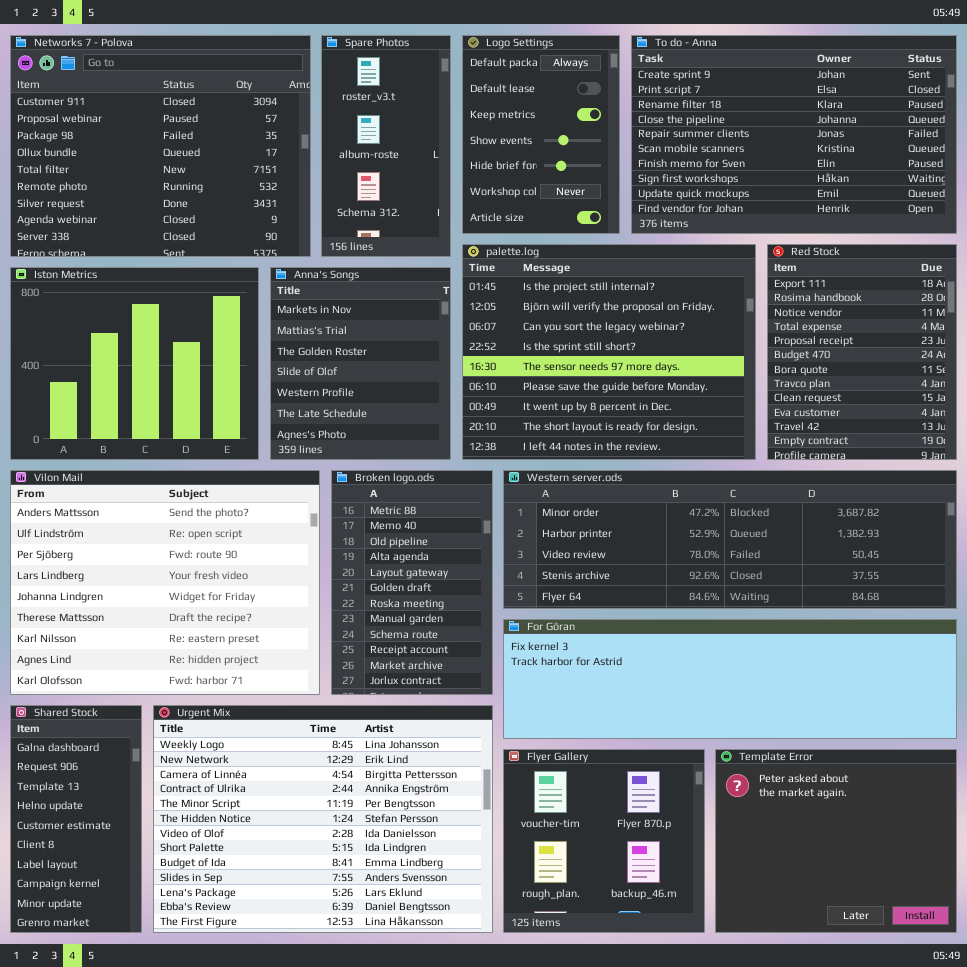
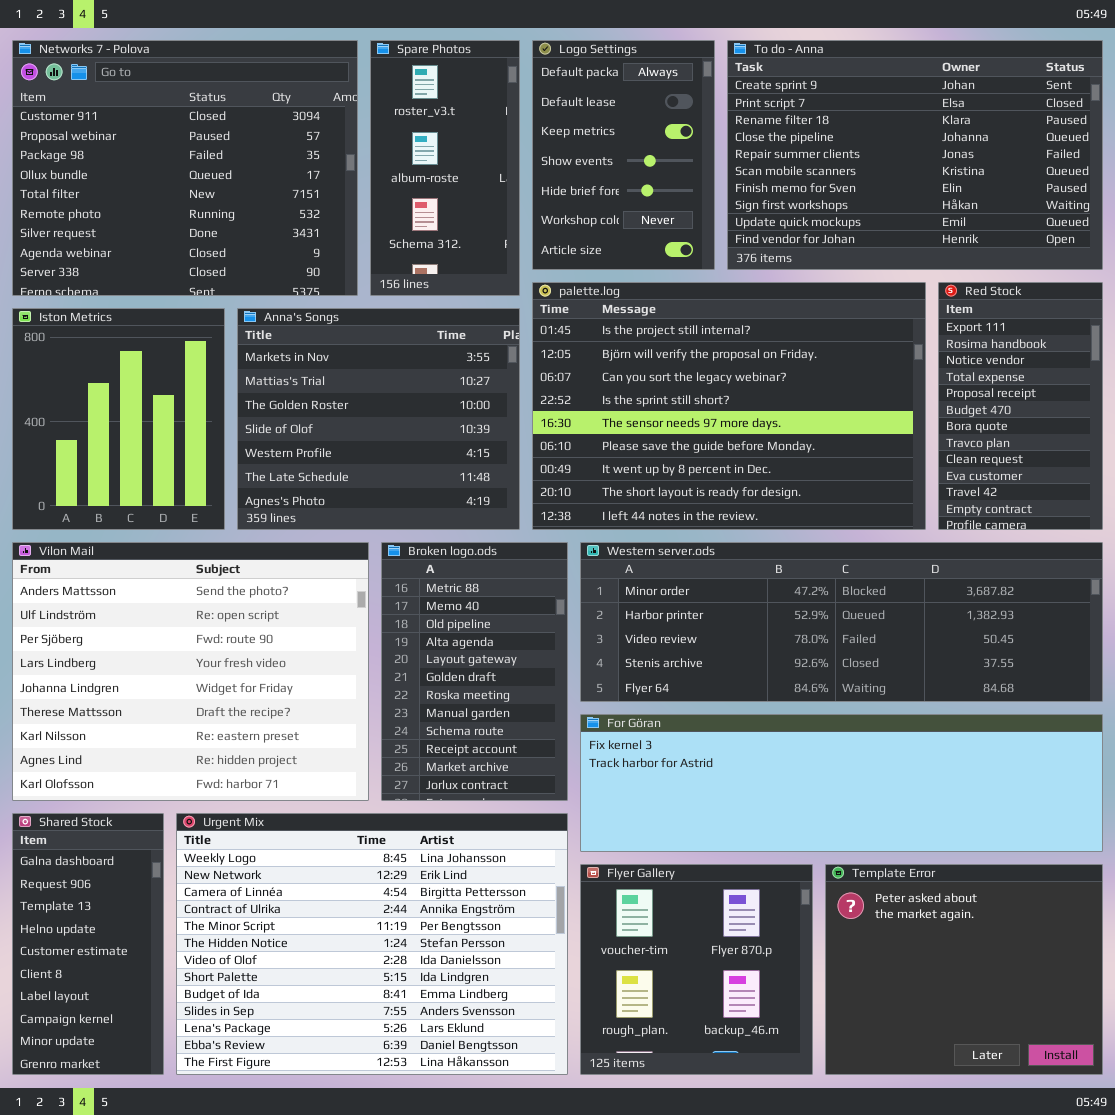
palette.log: [462,244,756,460] -> [532,282,926,530], resized
Red Stock: [767,244,957,460] -> [938,282,1103,530], resized
Iston Metrics: [10,267,259,460] -> [12,308,225,530], resized
Anna's Songs: [270,267,451,460] -> [237,308,520,530], resized

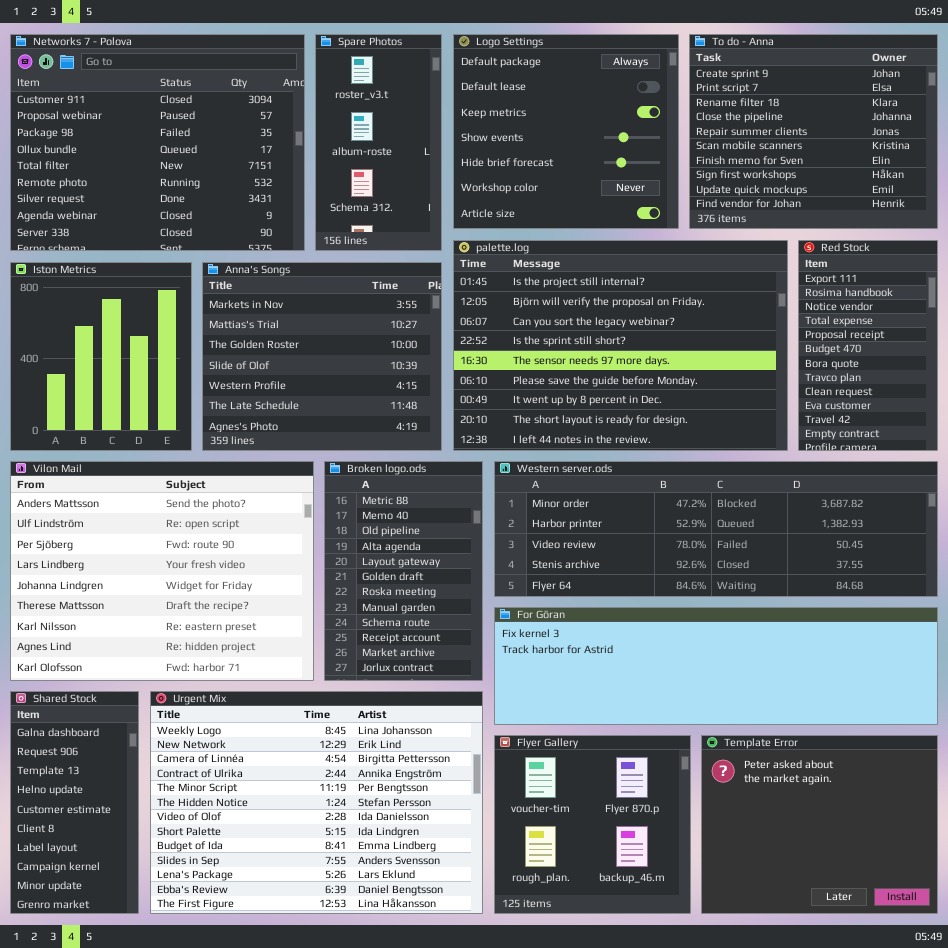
Logo Settings: [532,40,715,270] -> [453,34,679,229], resized
To do - Anna: [727,40,1103,270] -> [689,34,938,229], resized

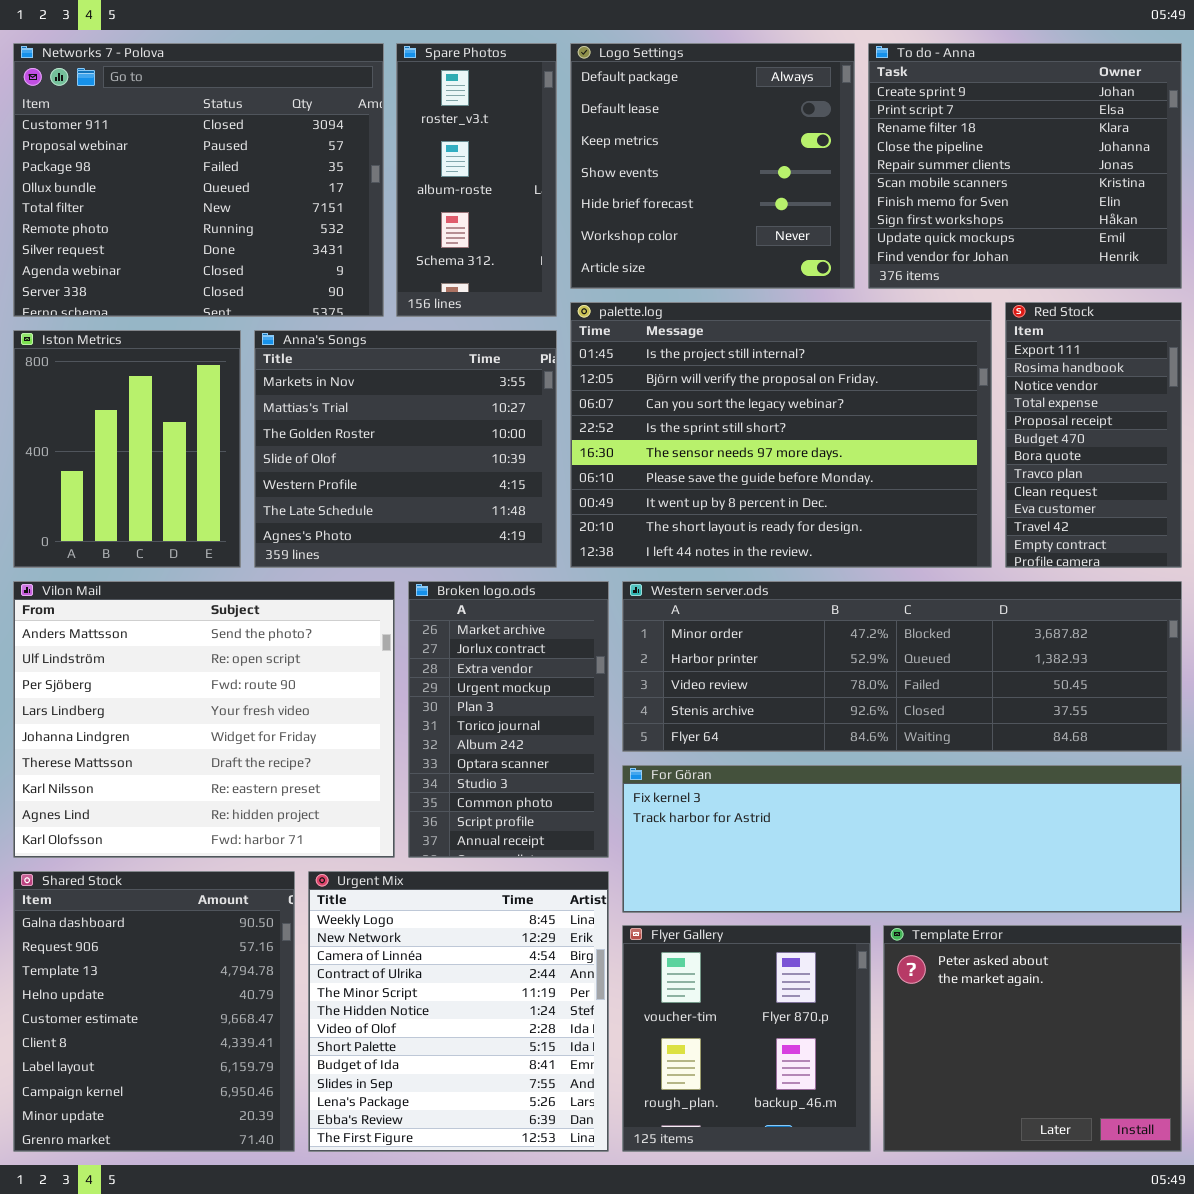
Broken logo.ods: [324,461,483,681] -> [408,581,609,858], scrolled down 10 rows
Shared Stock: [10,691,139,914] -> [13,871,295,1152], resized
Urgent Mix: [150,691,483,914] -> [308,871,609,1152], resized

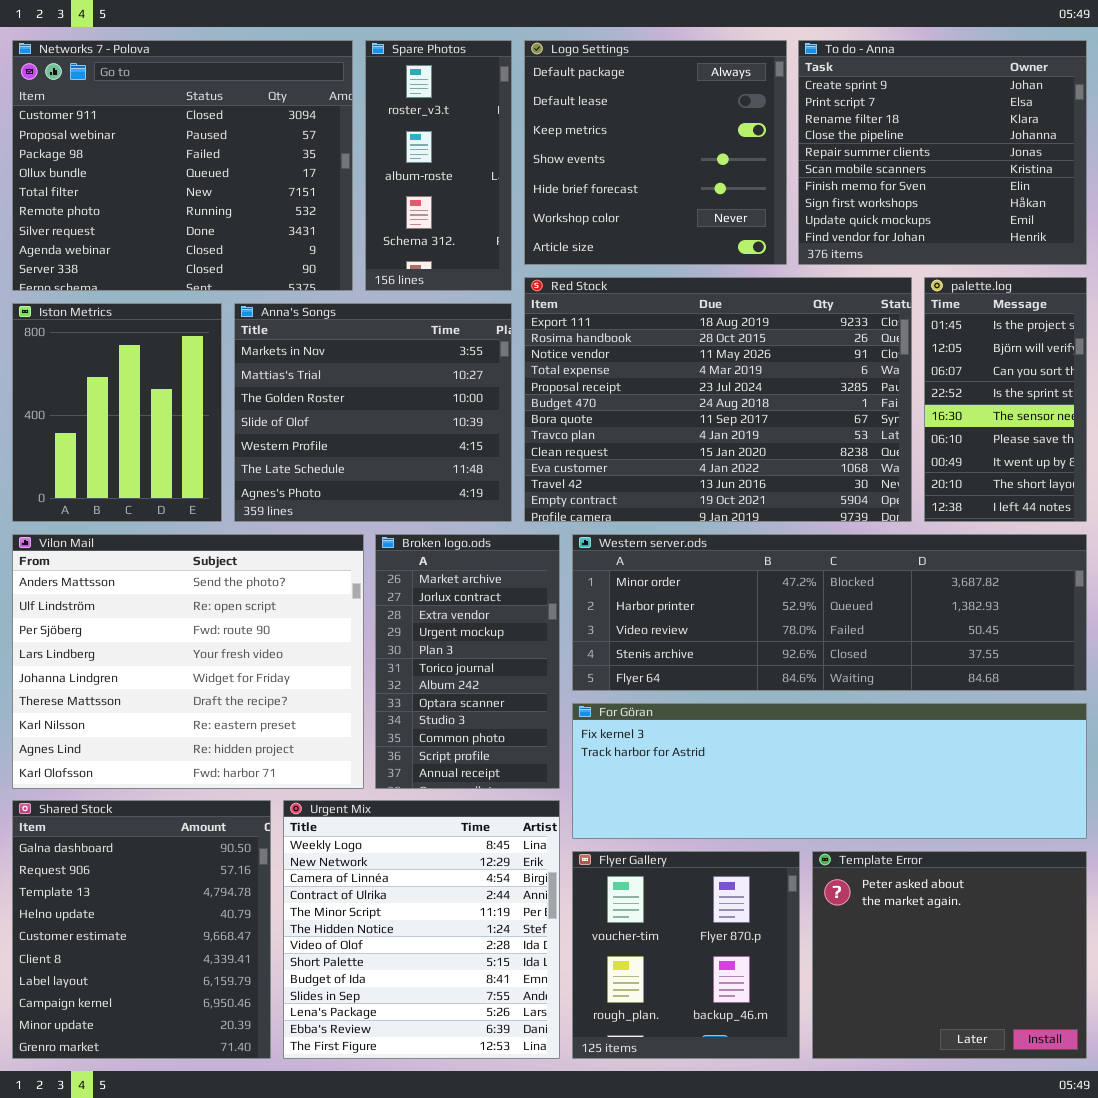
palette.log: [570,302,992,568] -> [924,277,1087,522], moved, resized
Red Stock: [1005,302,1182,568] -> [524,277,912,522], moved, resized

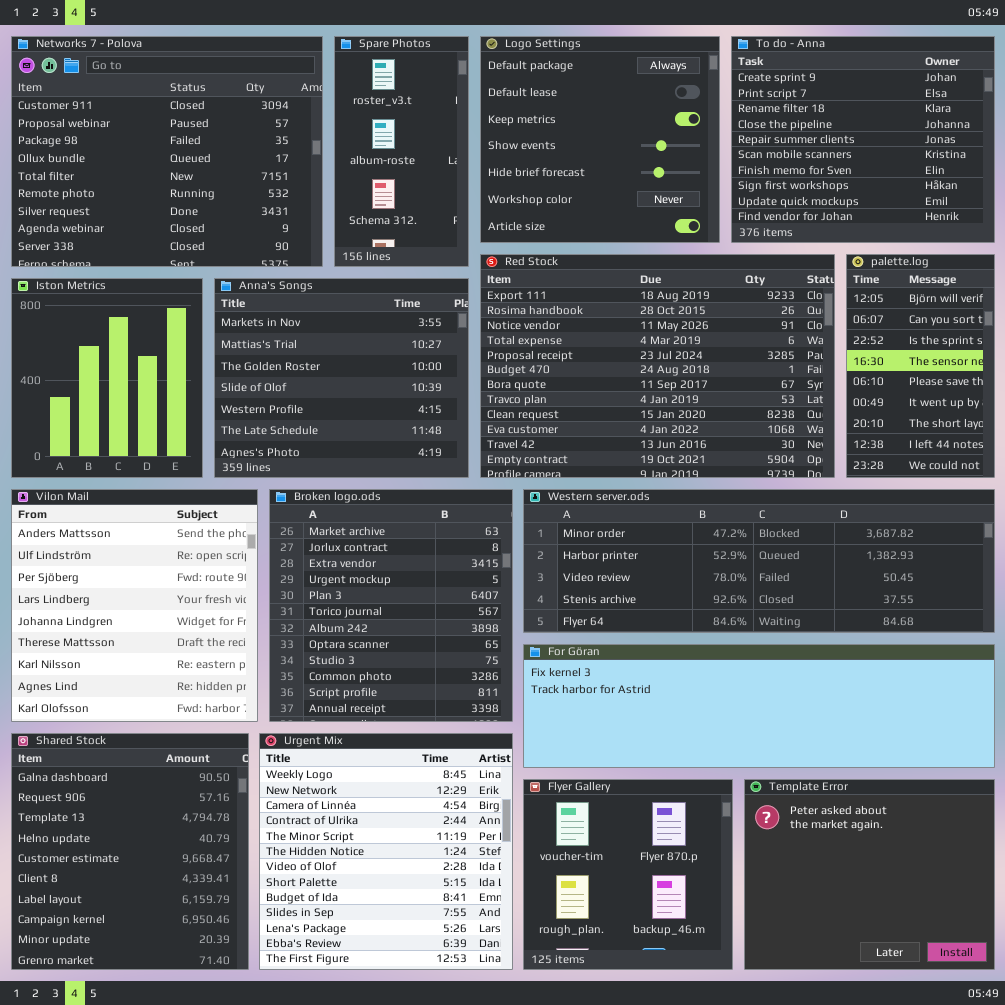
palette.log: [924,277,1087,522] -> [846,254,995,478], scrolled down 1 row
Vilon Mail: [12,534,364,789] -> [11,489,258,722], resized
Broken logo.ods: [375,534,560,789] -> [269,489,513,722], resized

